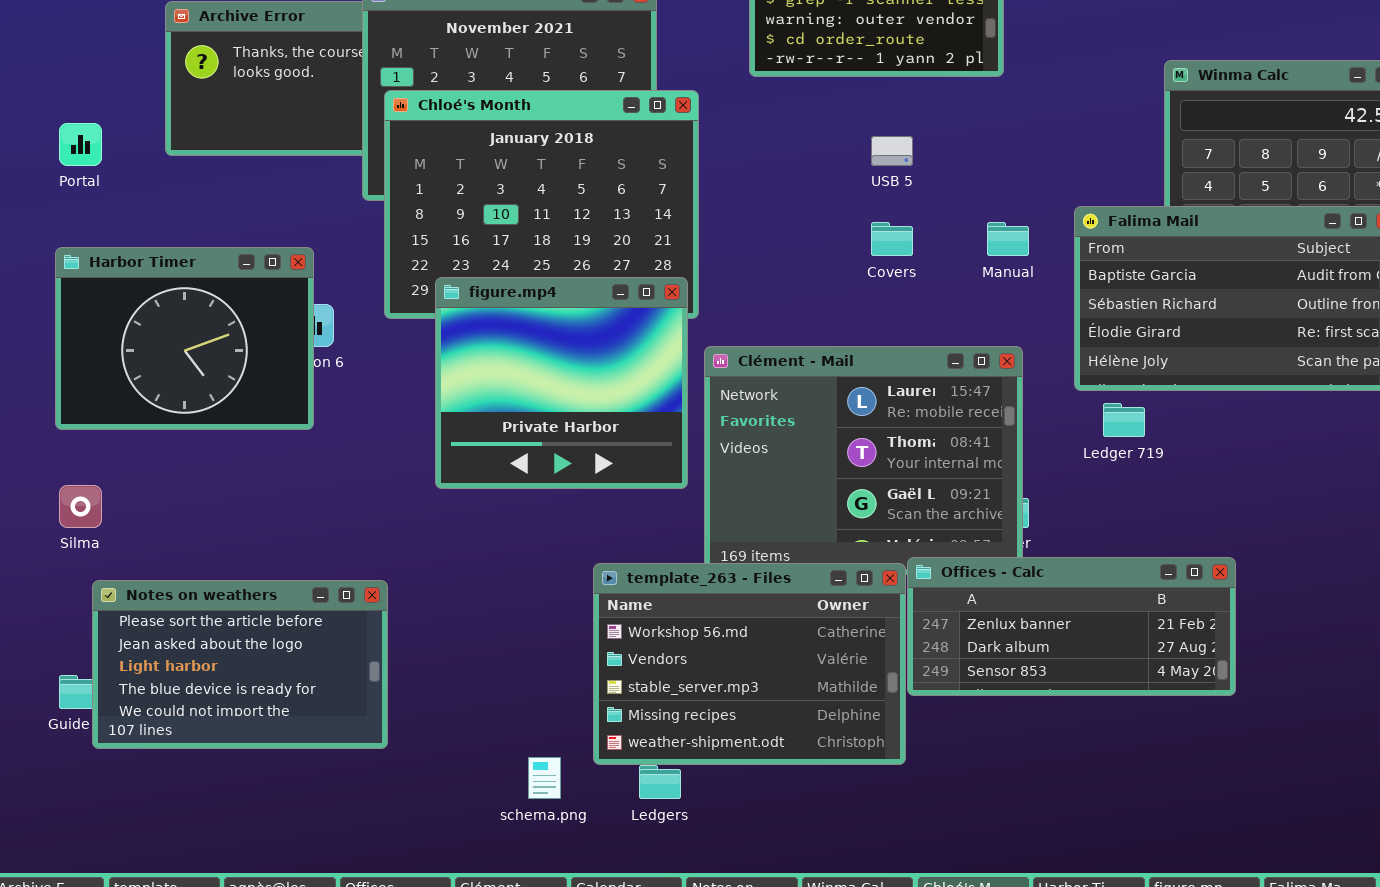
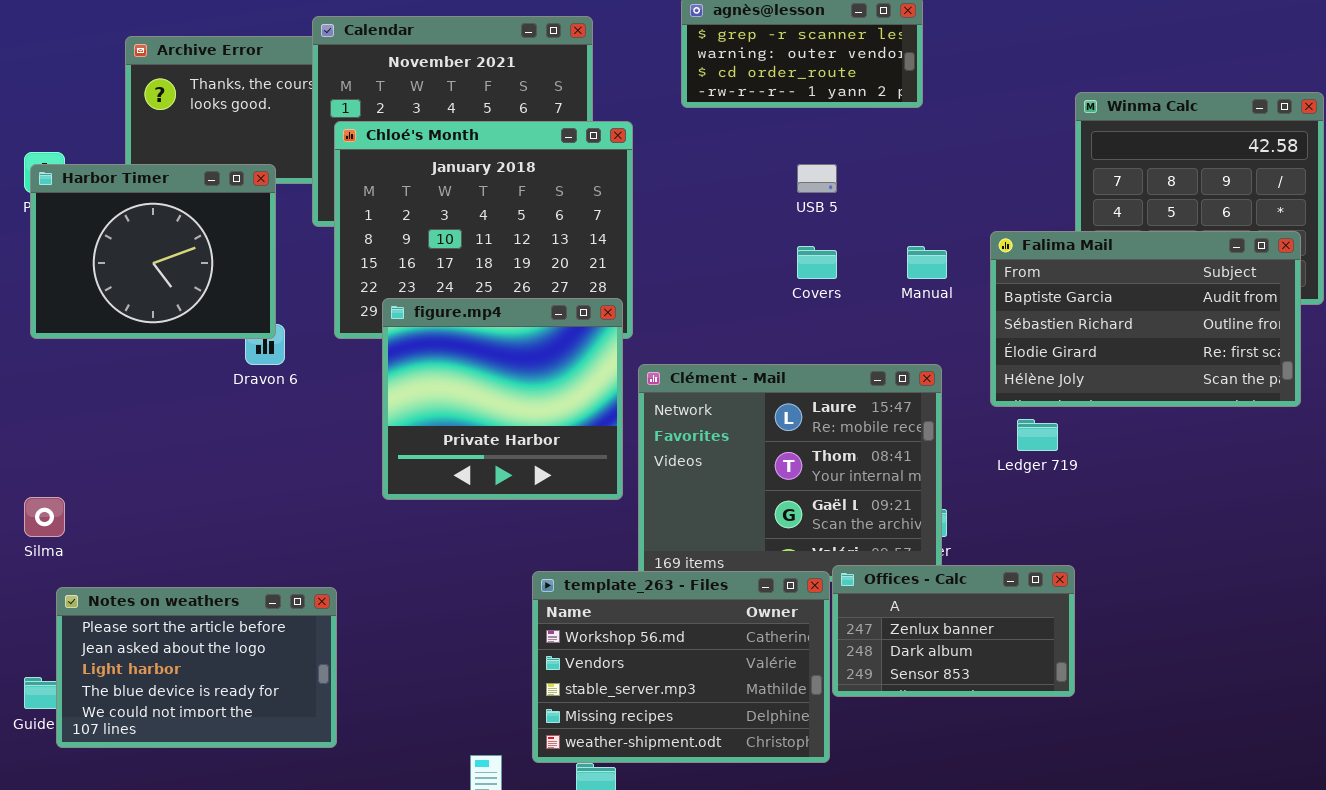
Harbor Timer: [55,247,314,430] -> [30,164,276,339], moved
Offices - Calc: [907,557,1236,696] -> [832,565,1075,697], resized

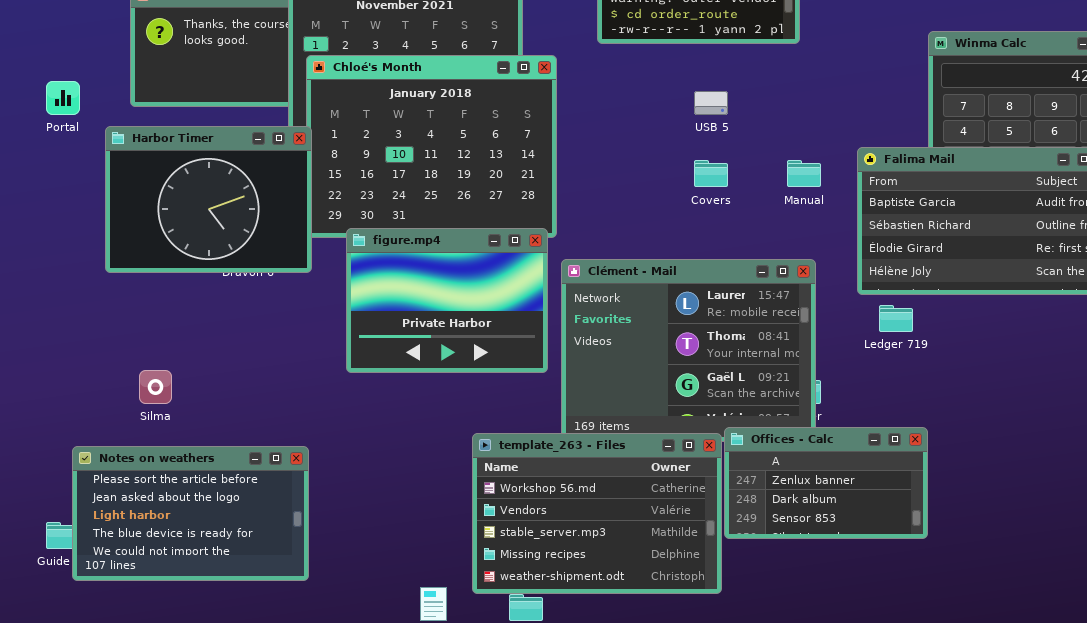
Harbor Timer: [30,164,276,339] -> [105,126,312,273], moved
figure.mp4: [382,298,623,500] -> [346,228,548,373], resized
Silma: [24,497,65,537] -> [139,370,172,404], moved

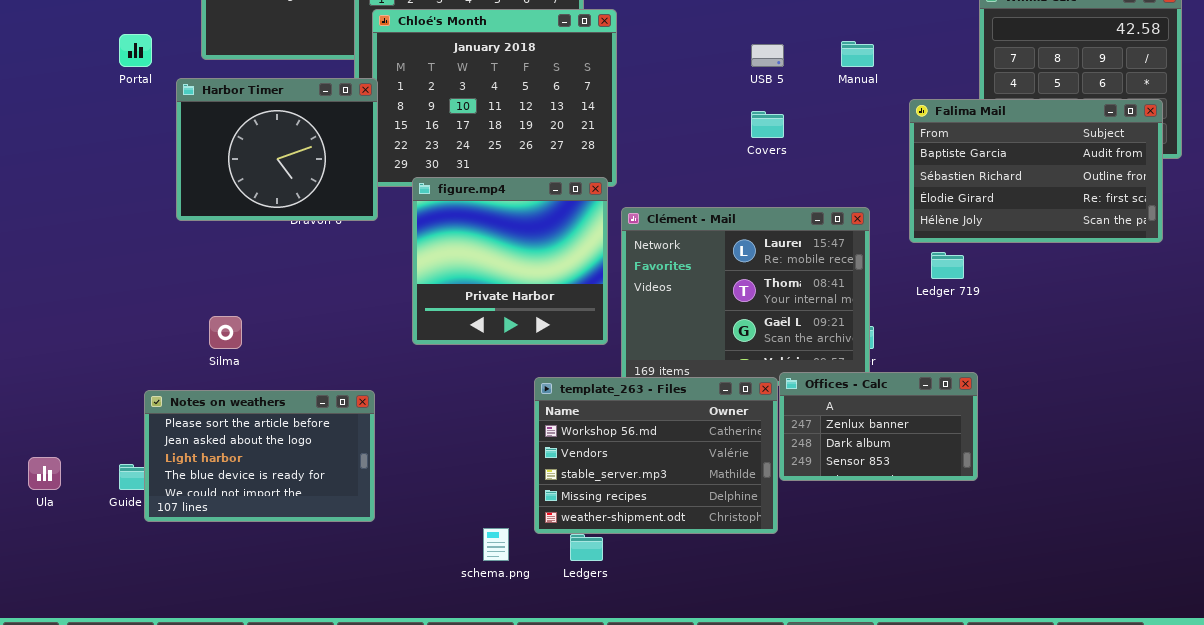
Manual: [787,160,821,187] -> [841,41,874,67], moved
figure.mp4: [346,228,548,373] -> [412,177,608,345], resized

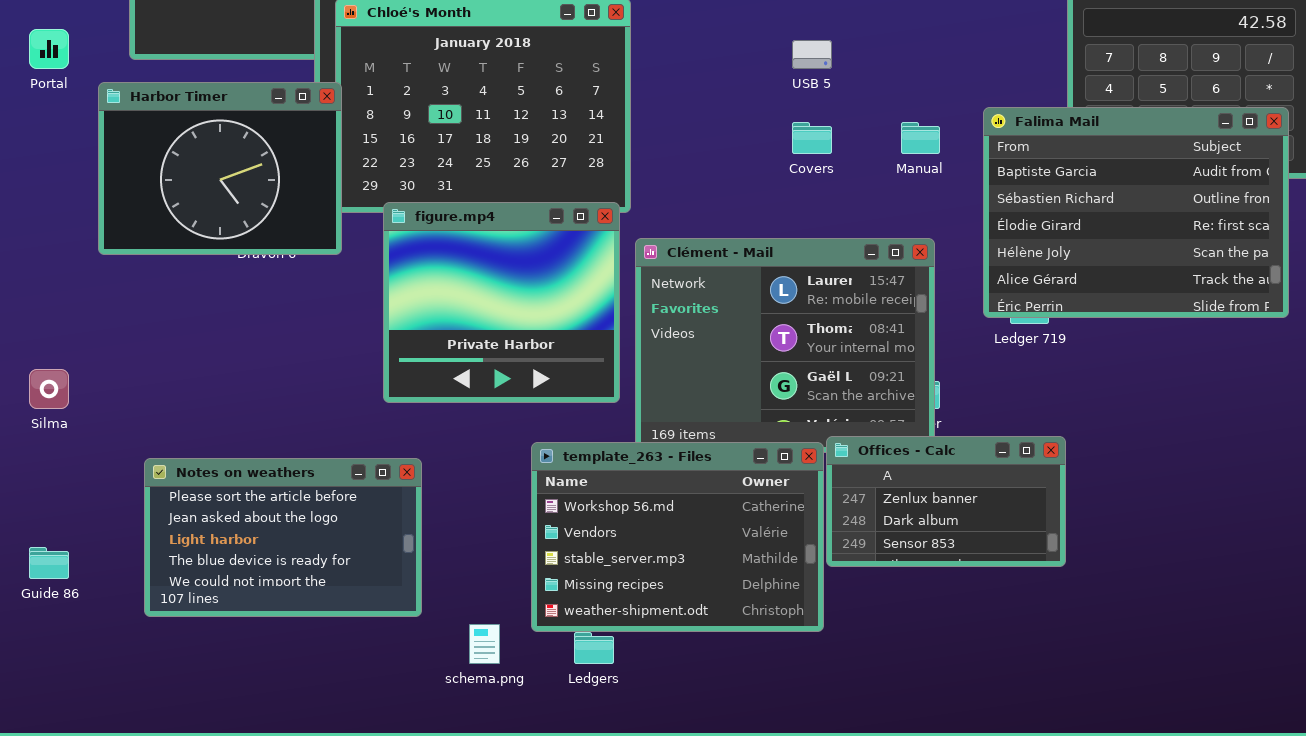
Manual: [841,41,874,67] -> [901,122,940,154], moved
Falima Mail: [909,99,1163,243] -> [983,107,1289,318], resized
Silma: [209,316,242,349] -> [29,369,69,409], moved
Notes on weathers: [144,390,375,522] -> [144,458,422,617], moved

